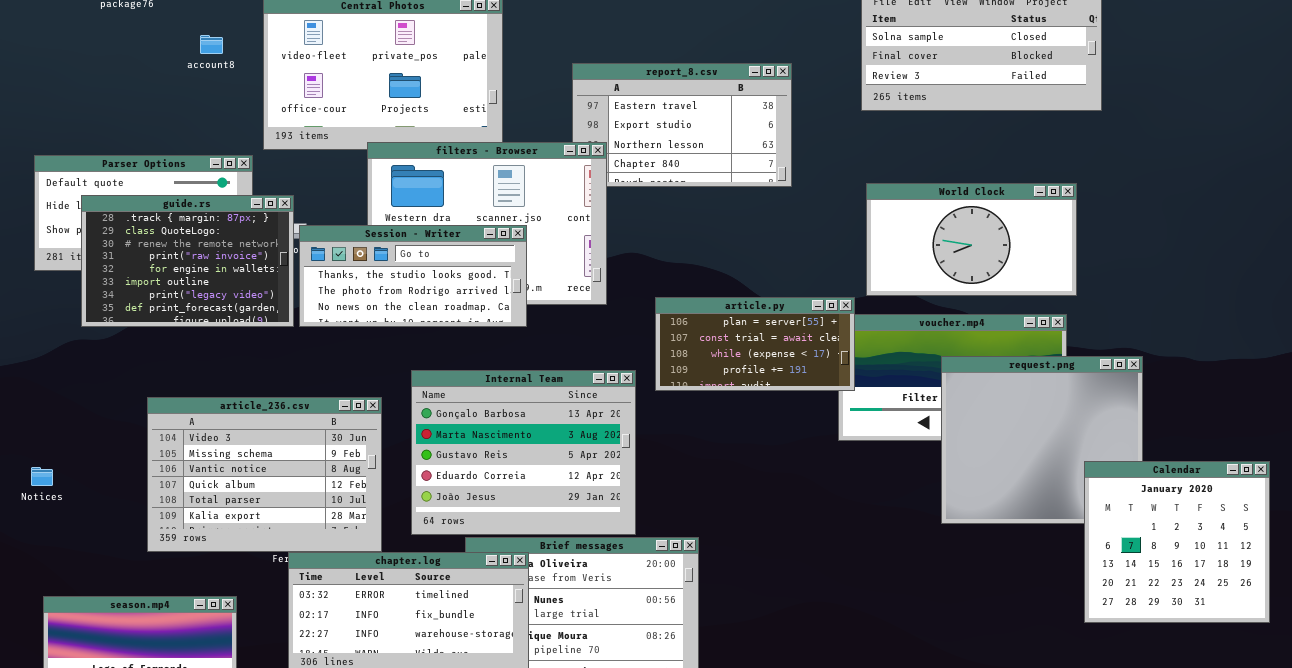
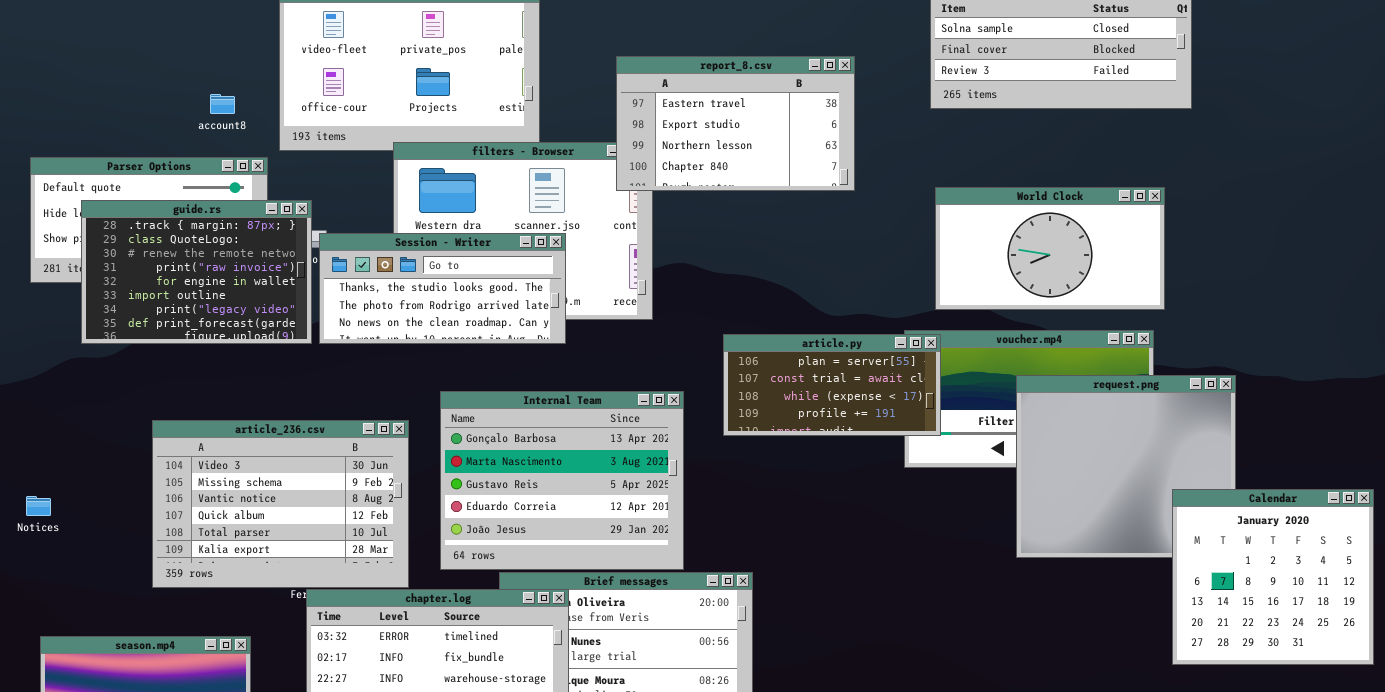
account8: [200,35,223,54] -> [210,94,235,114], moved
report_8.csv: [572,63,792,187] -> [616,56,855,191], raised
article.py: [655,297,855,391] -> [723,334,941,436], moved

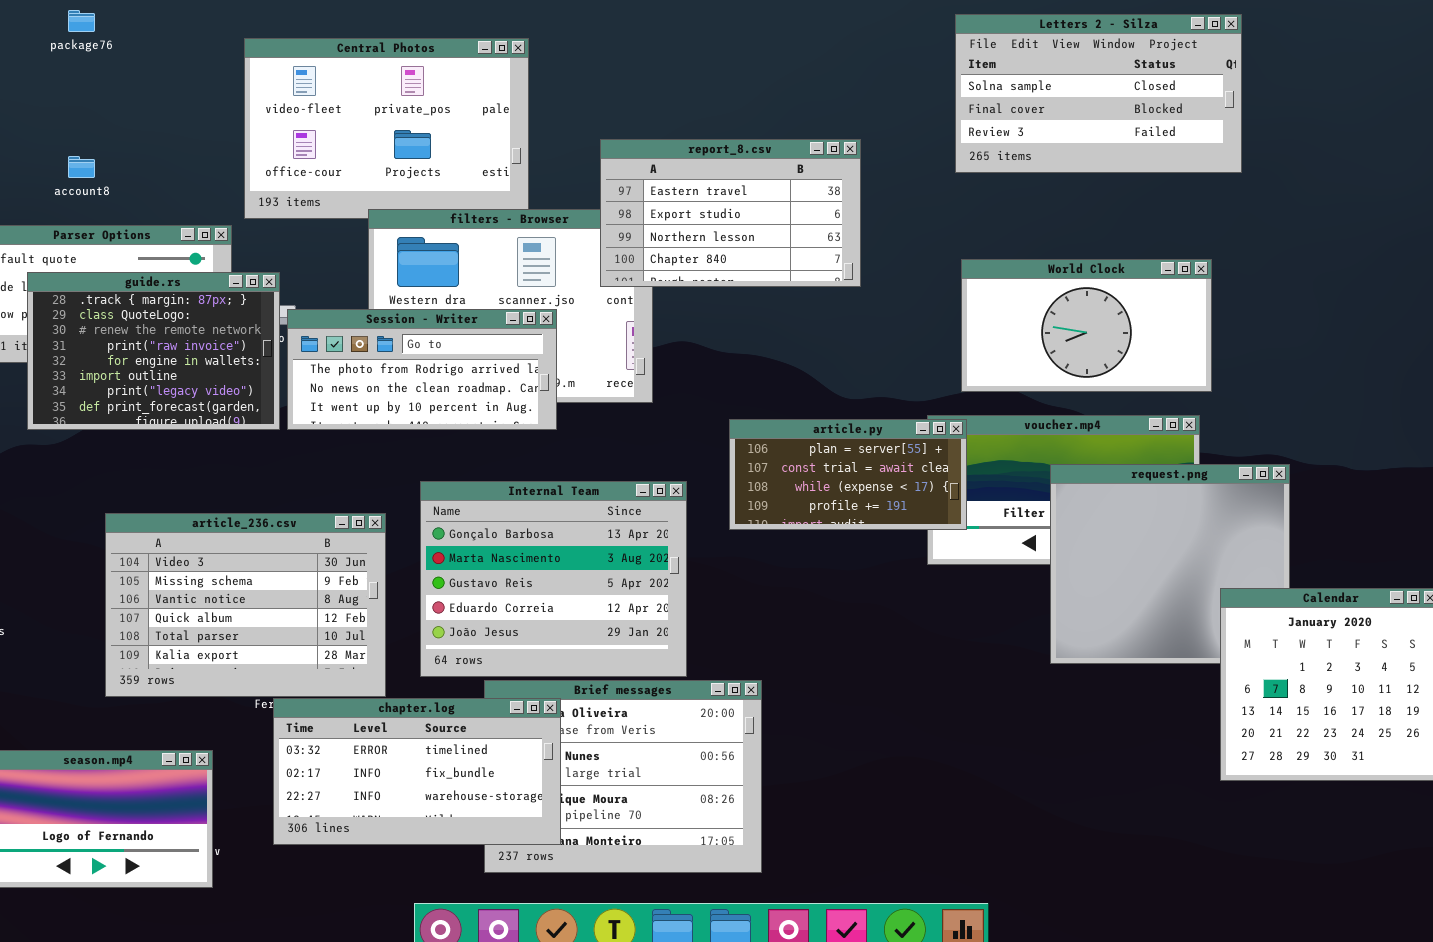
report_8.csv: [616,56,855,191] -> [600,139,861,287], moved
account8: [210,94,235,114] -> [68,156,95,178], moved
Session - Writer: [319,233,566,344] -> [287,309,557,430], scrolled down 1 row

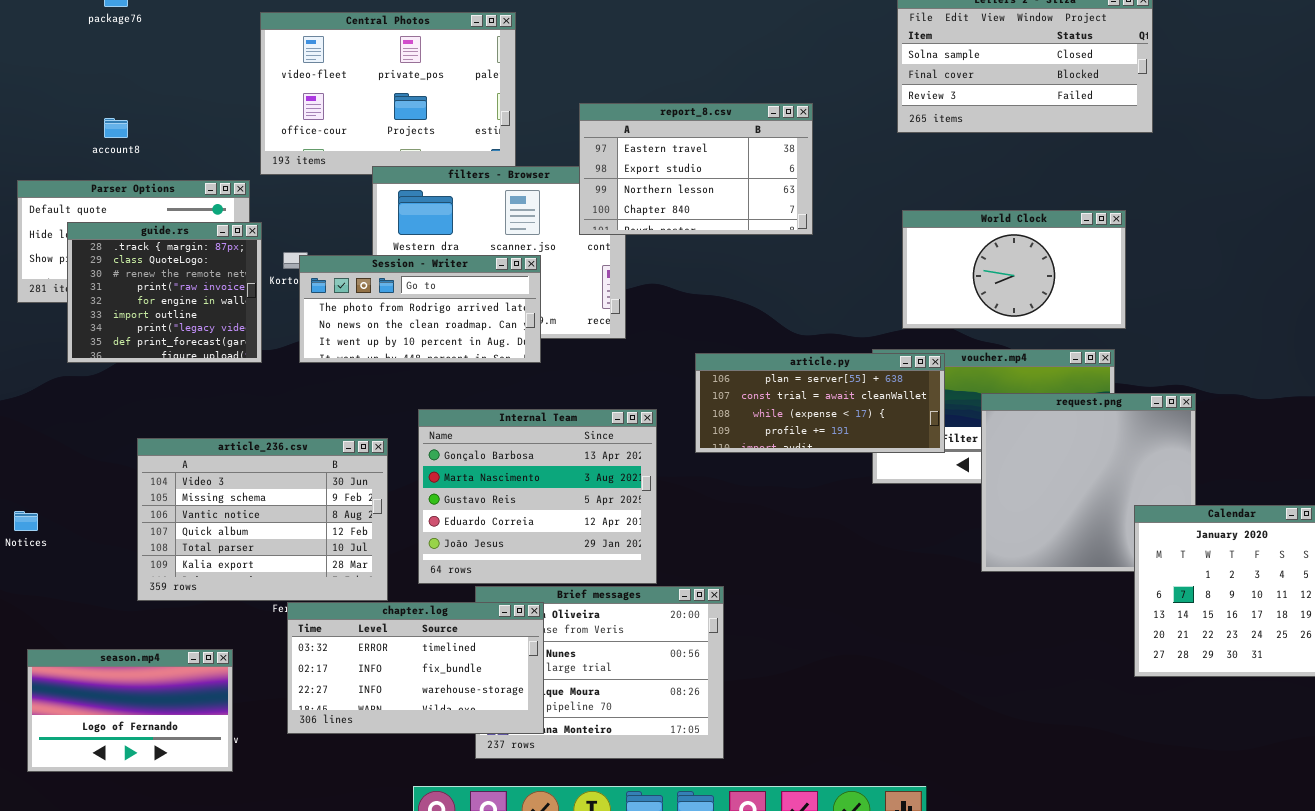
guide.rs: [27,272,280,430] -> [67,222,262,363], resized
article.py: [729,419,967,530] -> [695,353,945,453], resized

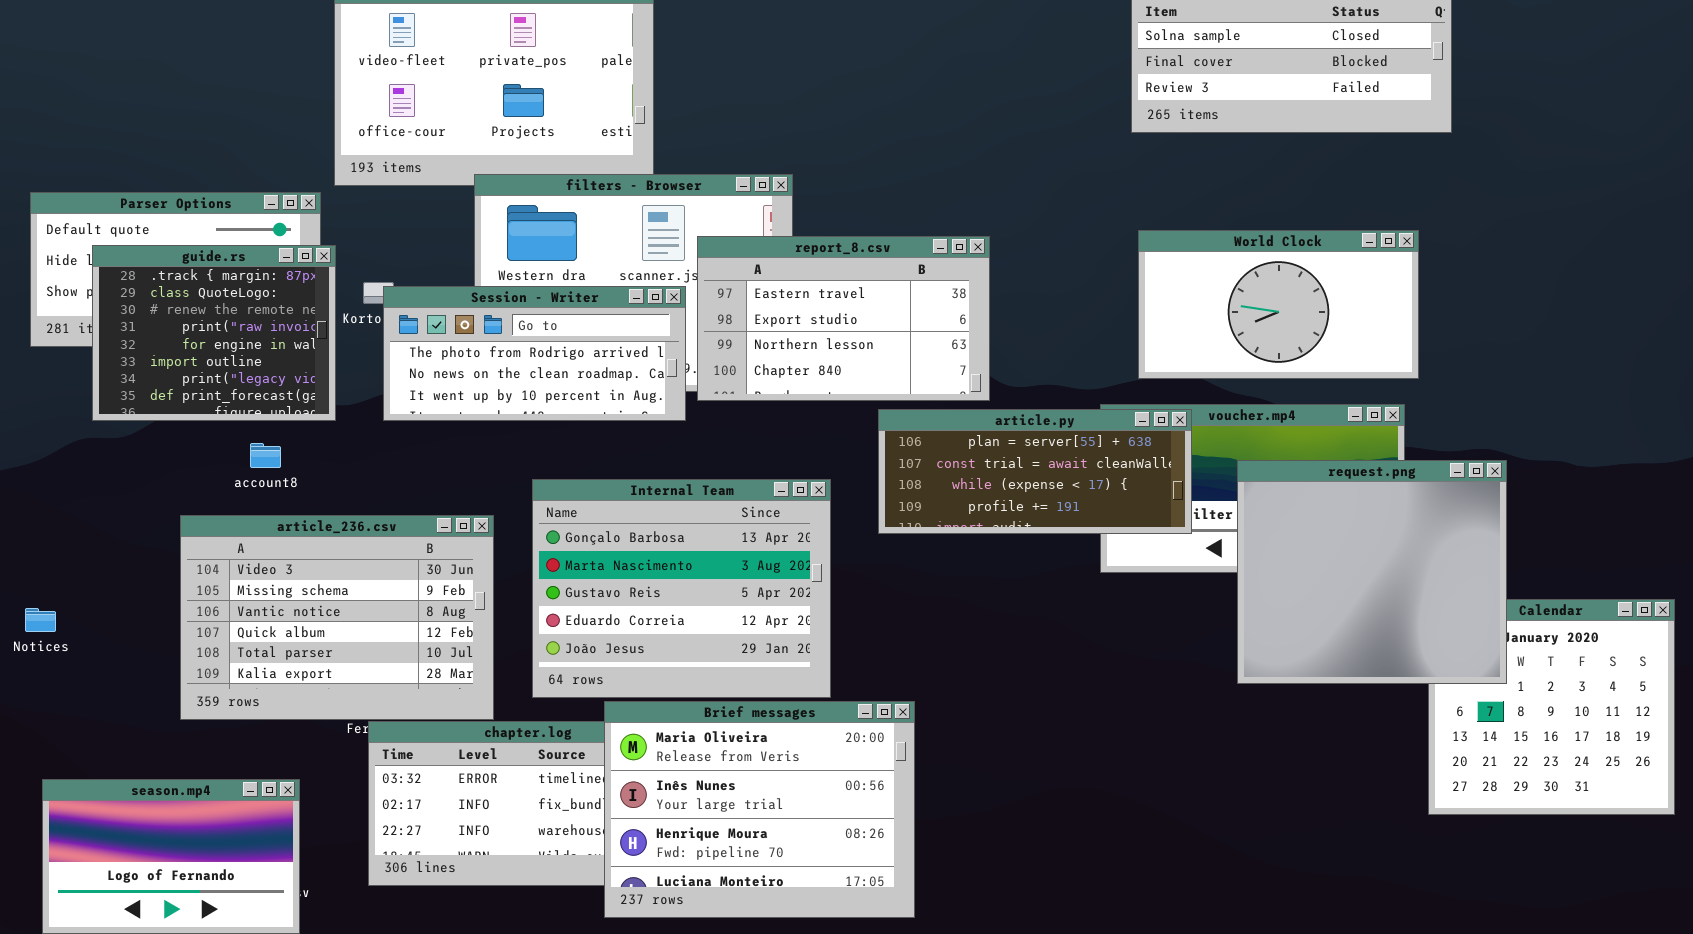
report_8.csv: [579,103,813,235] -> [697,236,990,401], moved
account8: [104,118,128,138] -> [250,443,281,468], moved
request.png: [981,393,1196,572] -> [1237,460,1507,684], raised
Brief messages: [475,586,724,759] -> [604,701,915,918], raised

